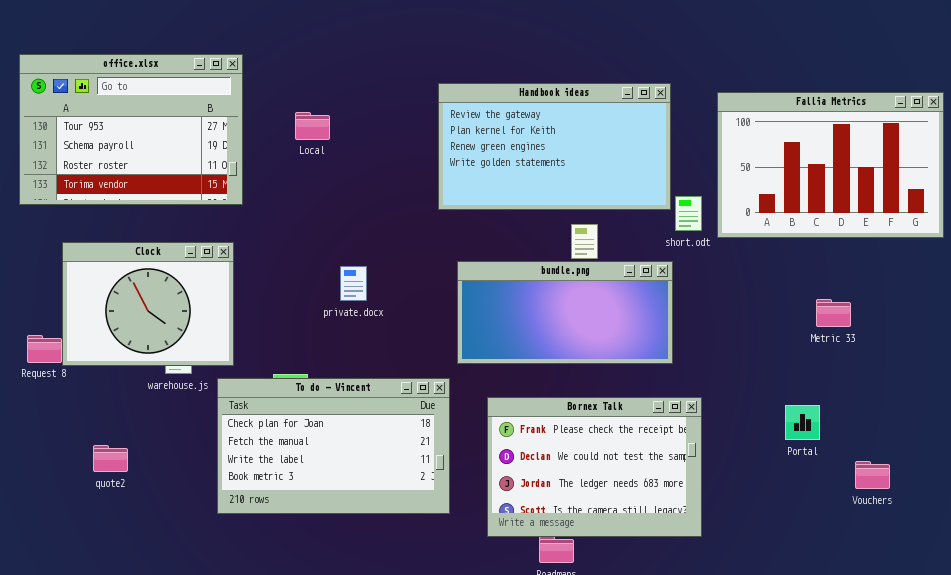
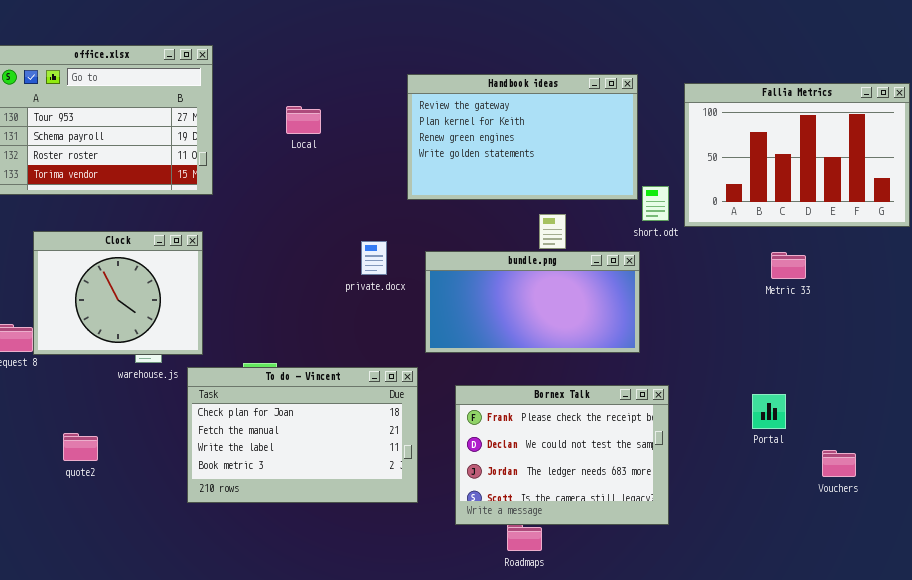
Local: [295,112,330,140] -> [286,106,321,134], moved
private.docx: [340,266,367,301] -> [361,241,387,275], moved
Metric 33: [816,299,851,327] -> [771,252,806,279], moved

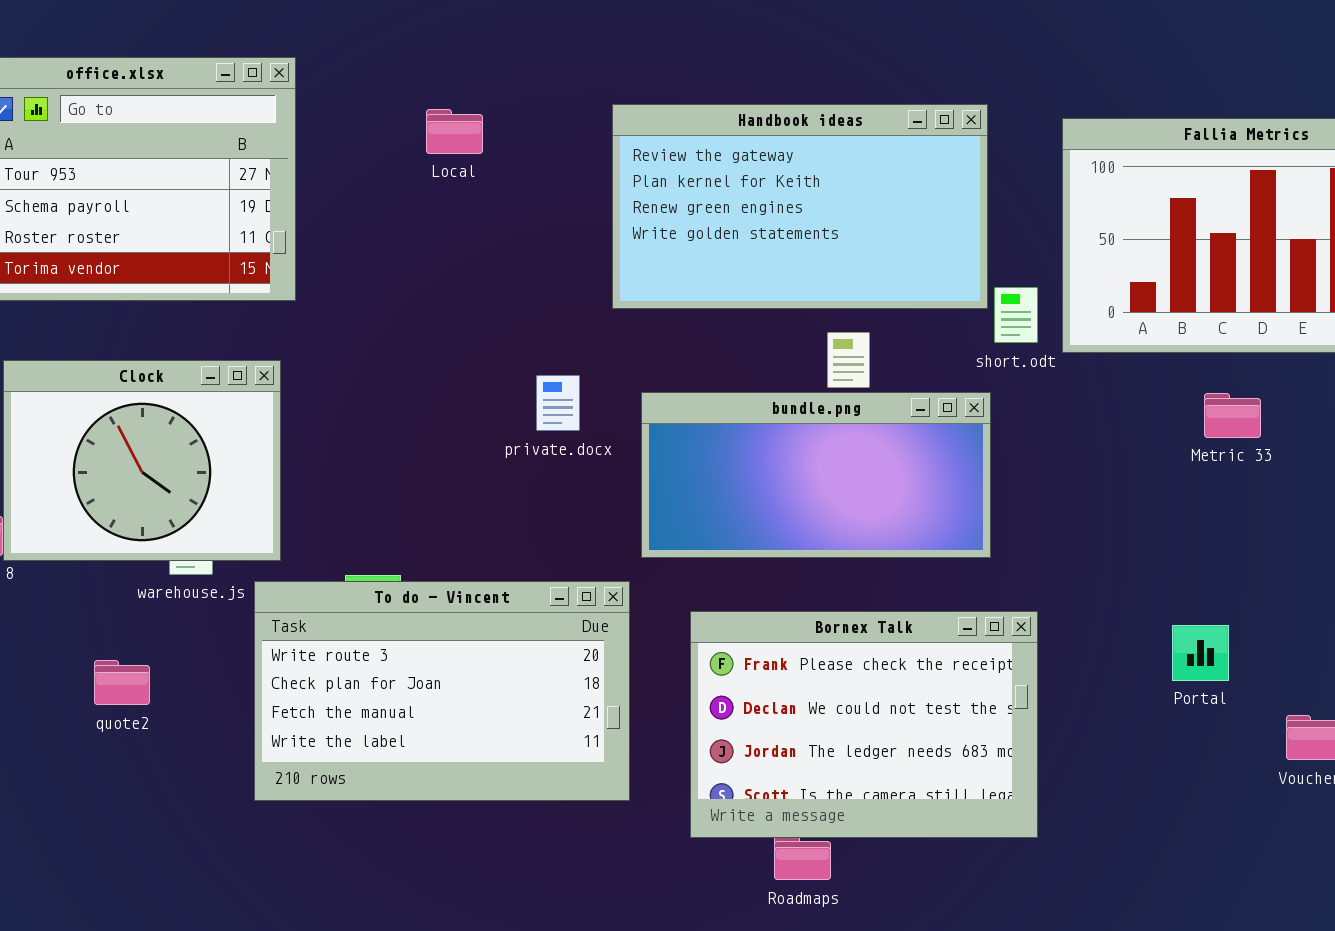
Local: [286,106,321,134] -> [426,109,483,154], moved
To do - Vincent: [187,367,418,503] -> [254,581,630,801], scrolled up 1 row
quote2: [63,433,98,461] -> [94,660,150,705], moved

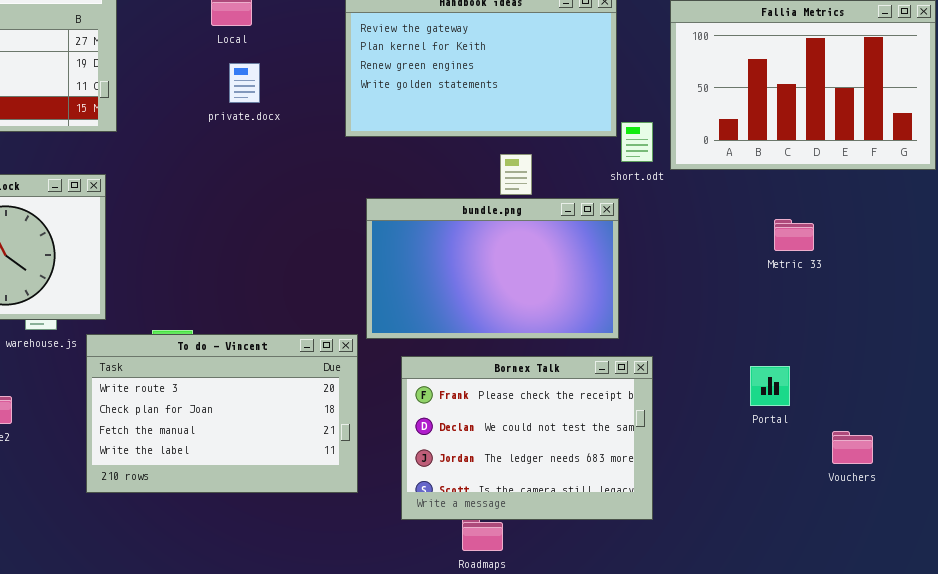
private.docx: [536,375,580,431] -> [229,63,260,103], moved
bundle.png: [641,392,991,558] -> [366,198,619,339], resized
Metric 33: [1204,393,1261,438] -> [774,219,814,251], moved

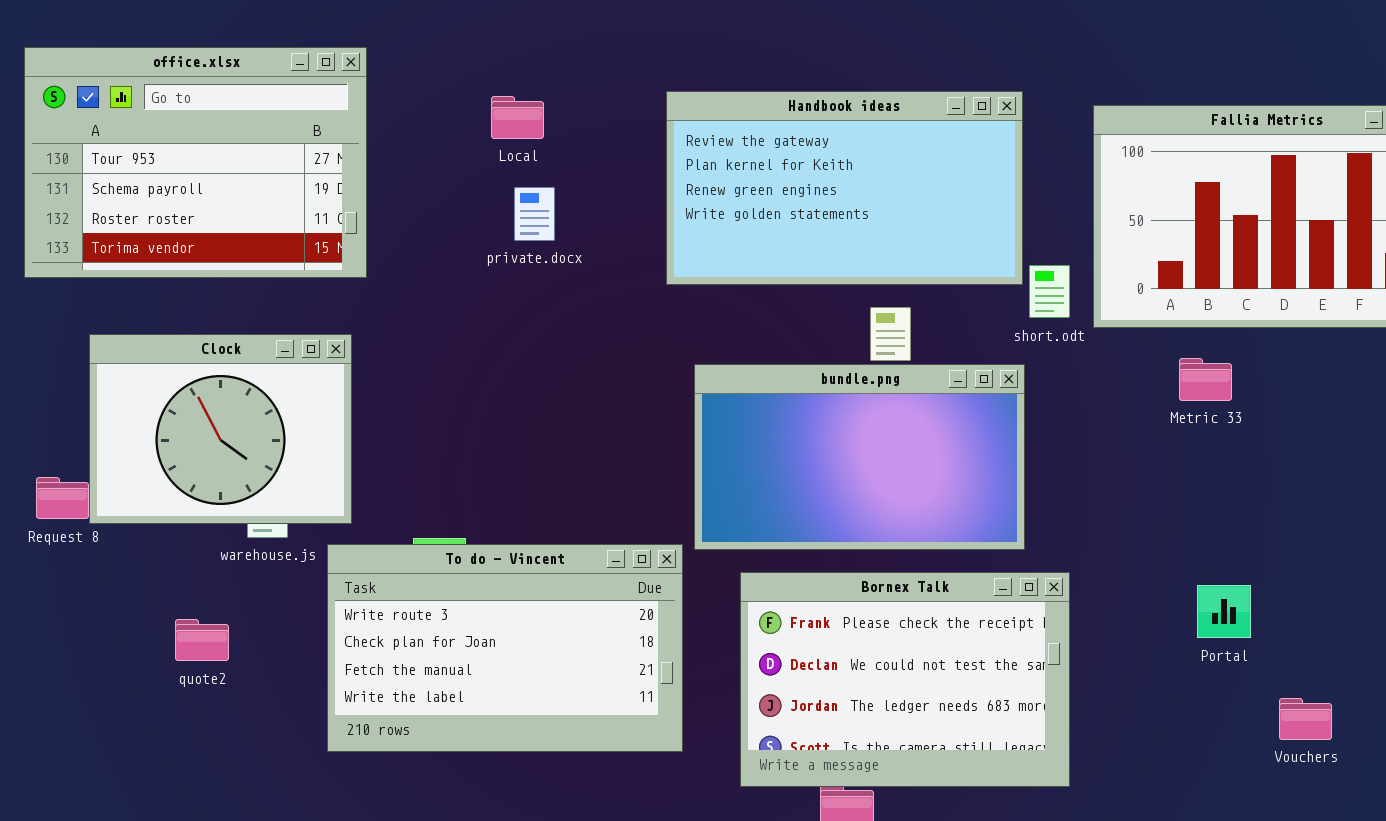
Metric 33: [774,219,814,251] -> [1179,358,1232,401], moved
Vouchers: [832,431,873,464] -> [1279,698,1332,740], moved

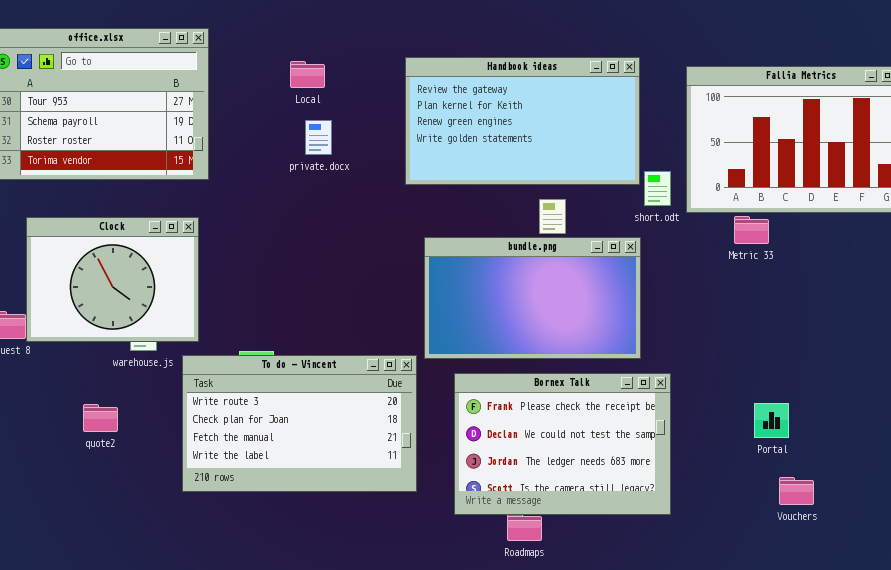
Metric 33: [1179,358,1232,401] -> [734,216,769,244], moved
Portal: [1197,585,1251,638] -> [754,403,789,438], moved
Vouchers: [1279,698,1332,740] -> [779,477,814,505], moved

